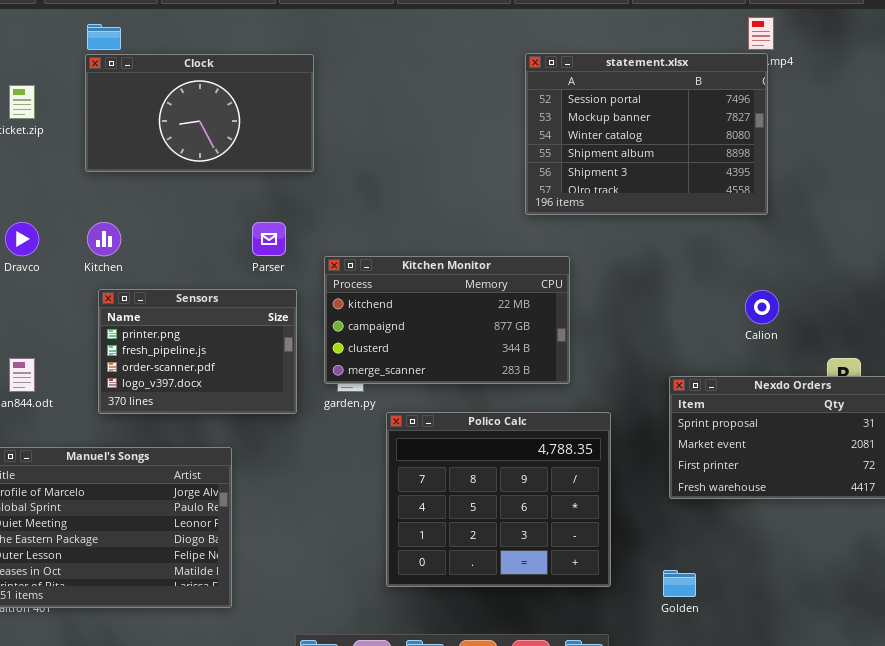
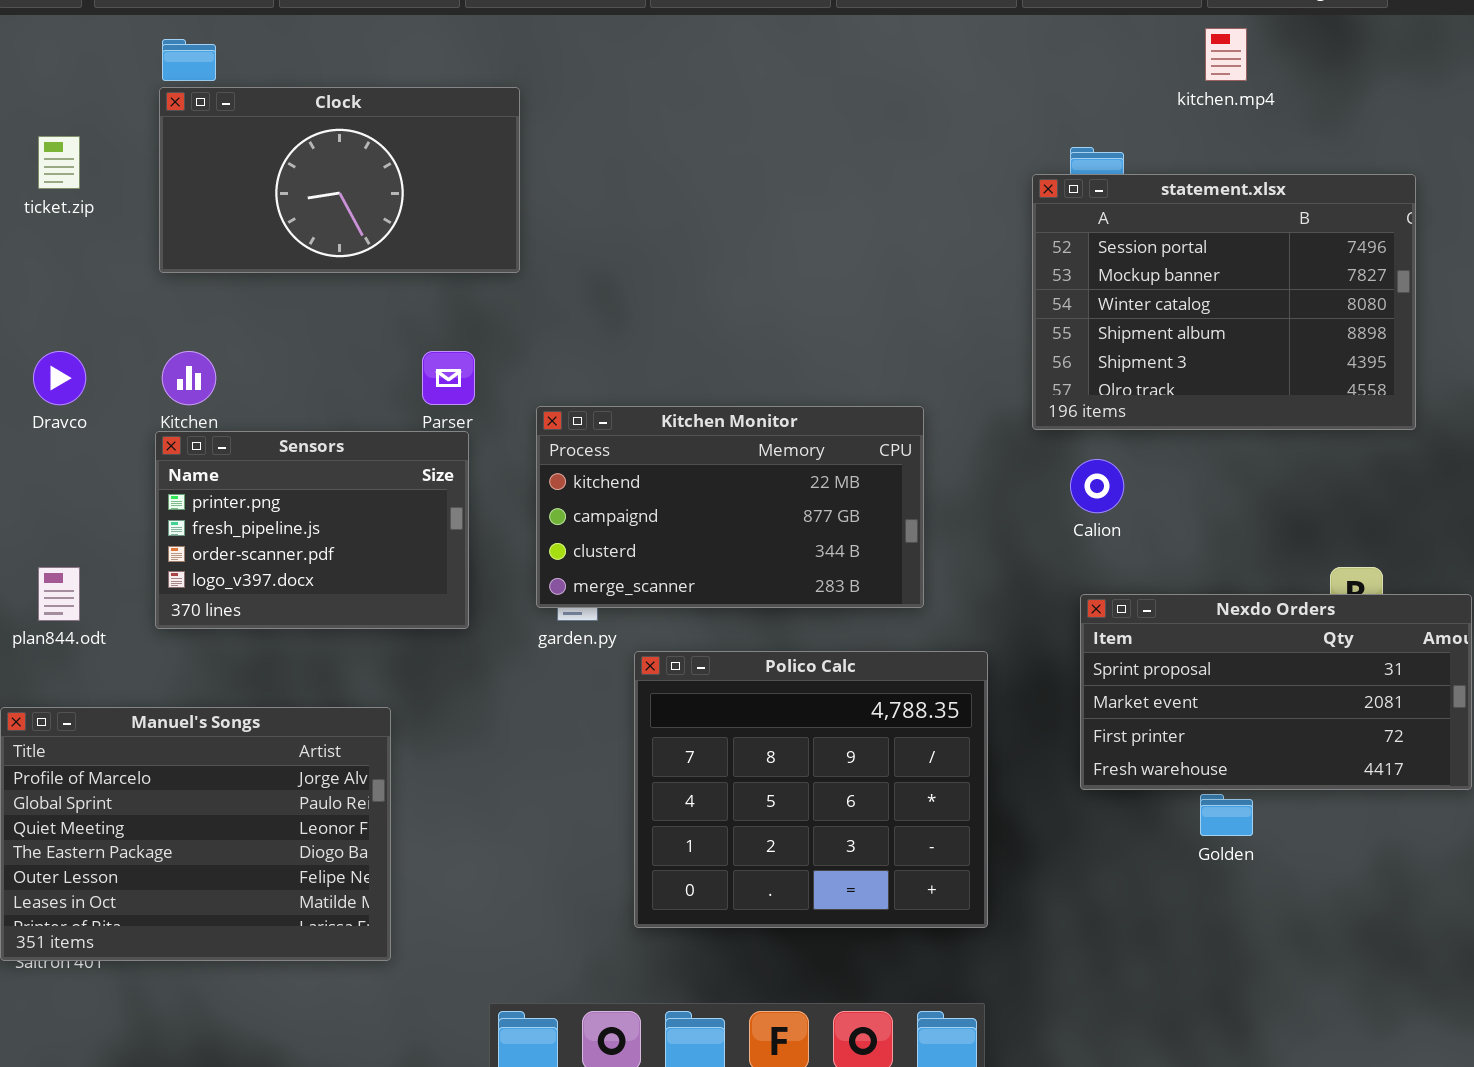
statement.xlsx: [525,53,768,215] -> [1032,174,1416,430], moved
Sensors: [98,289,297,414] -> [155,431,469,629], moved
Calion: [745,290,779,324] -> [1070,459,1124,513], moved
Golden: [663,570,696,597] -> [1200,794,1253,836], moved

